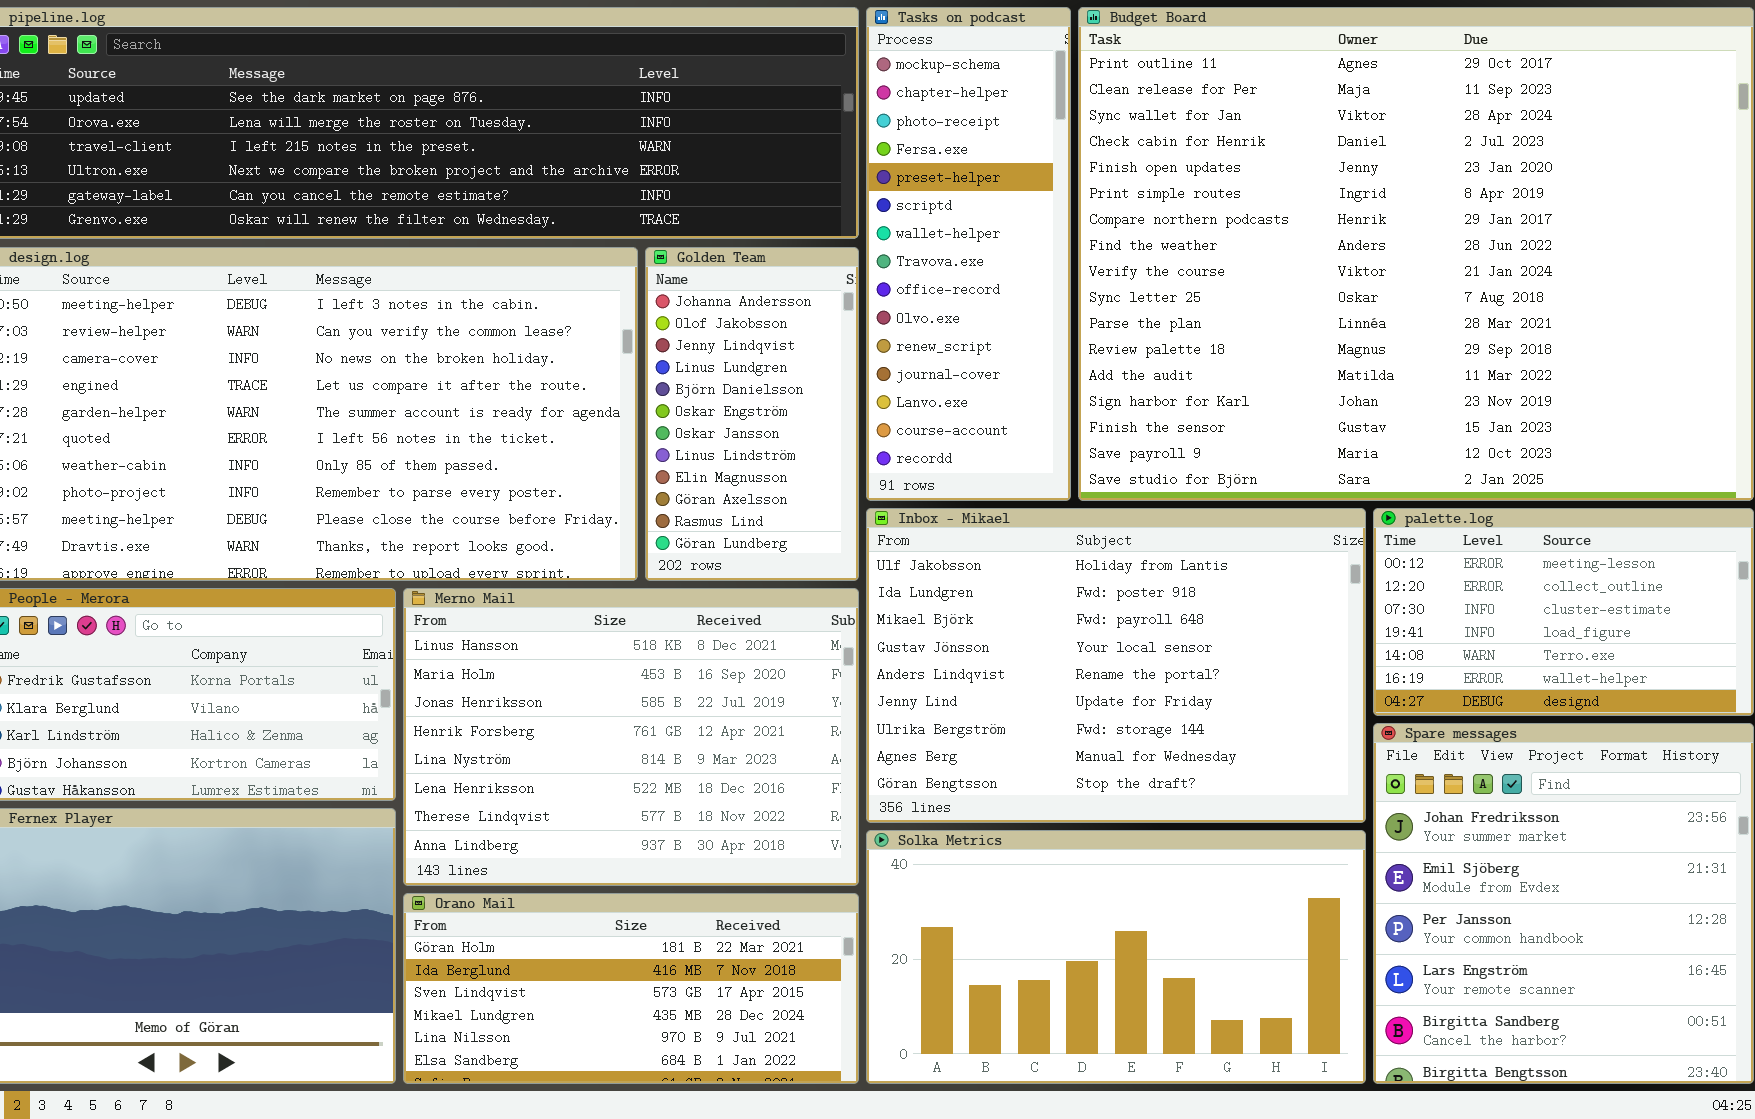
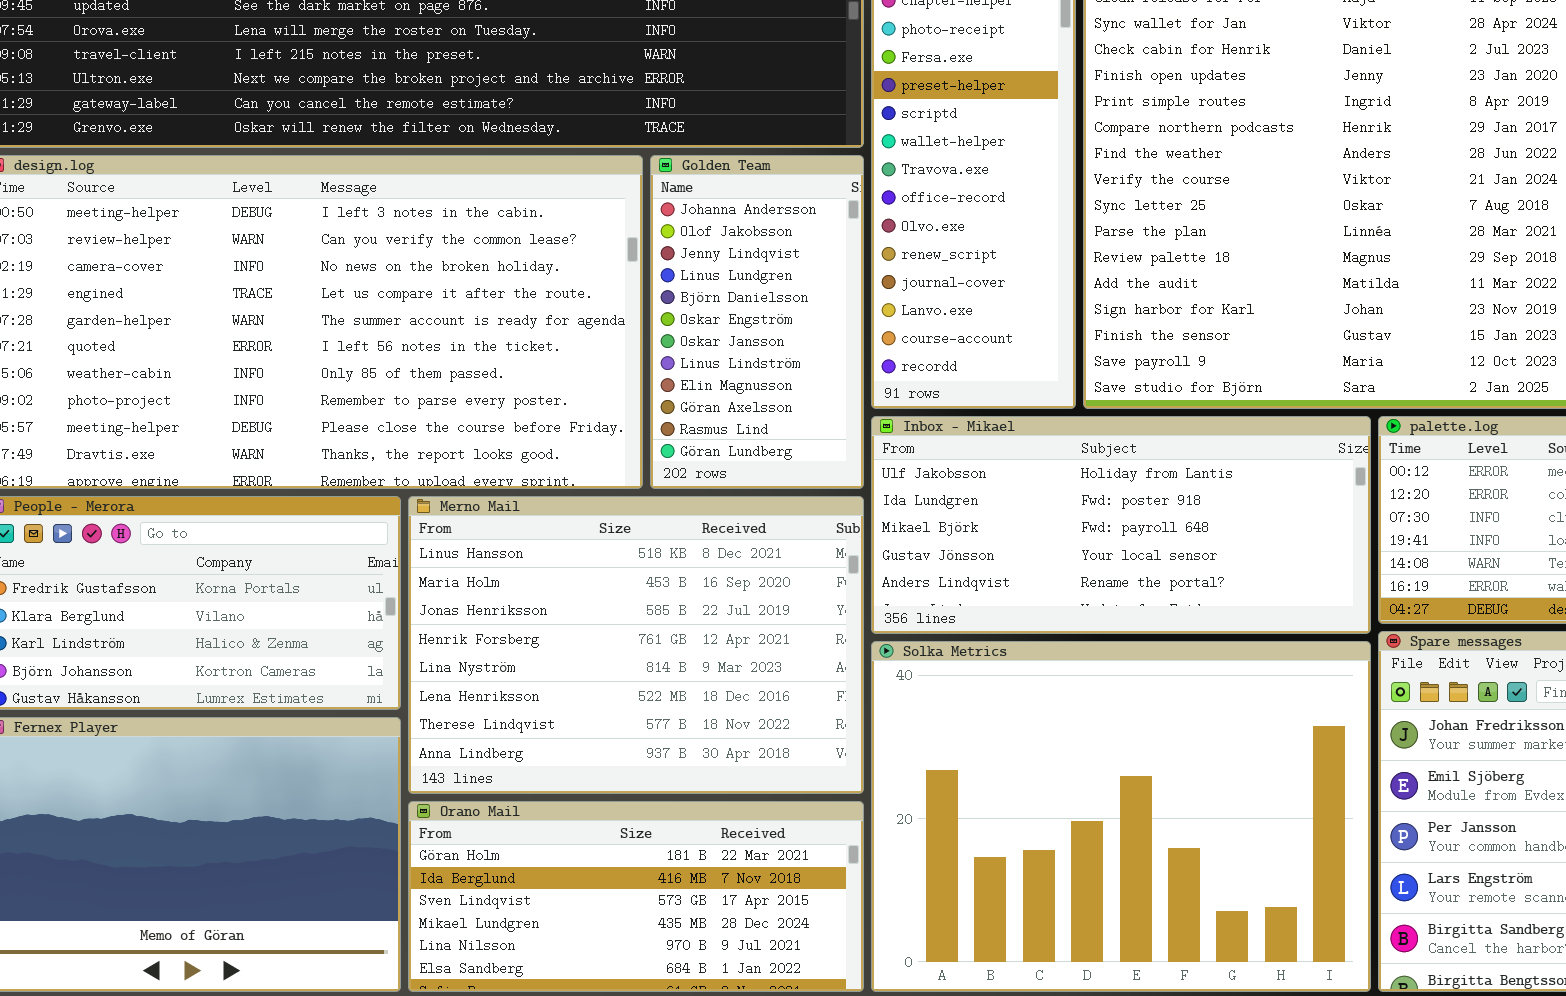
Inbox - Mikael: [866,508,1366,823] -> [871,416,1371,634], resized
Solka Metrics: [866,830,1366,1084] -> [871,641,1371,992], resized

